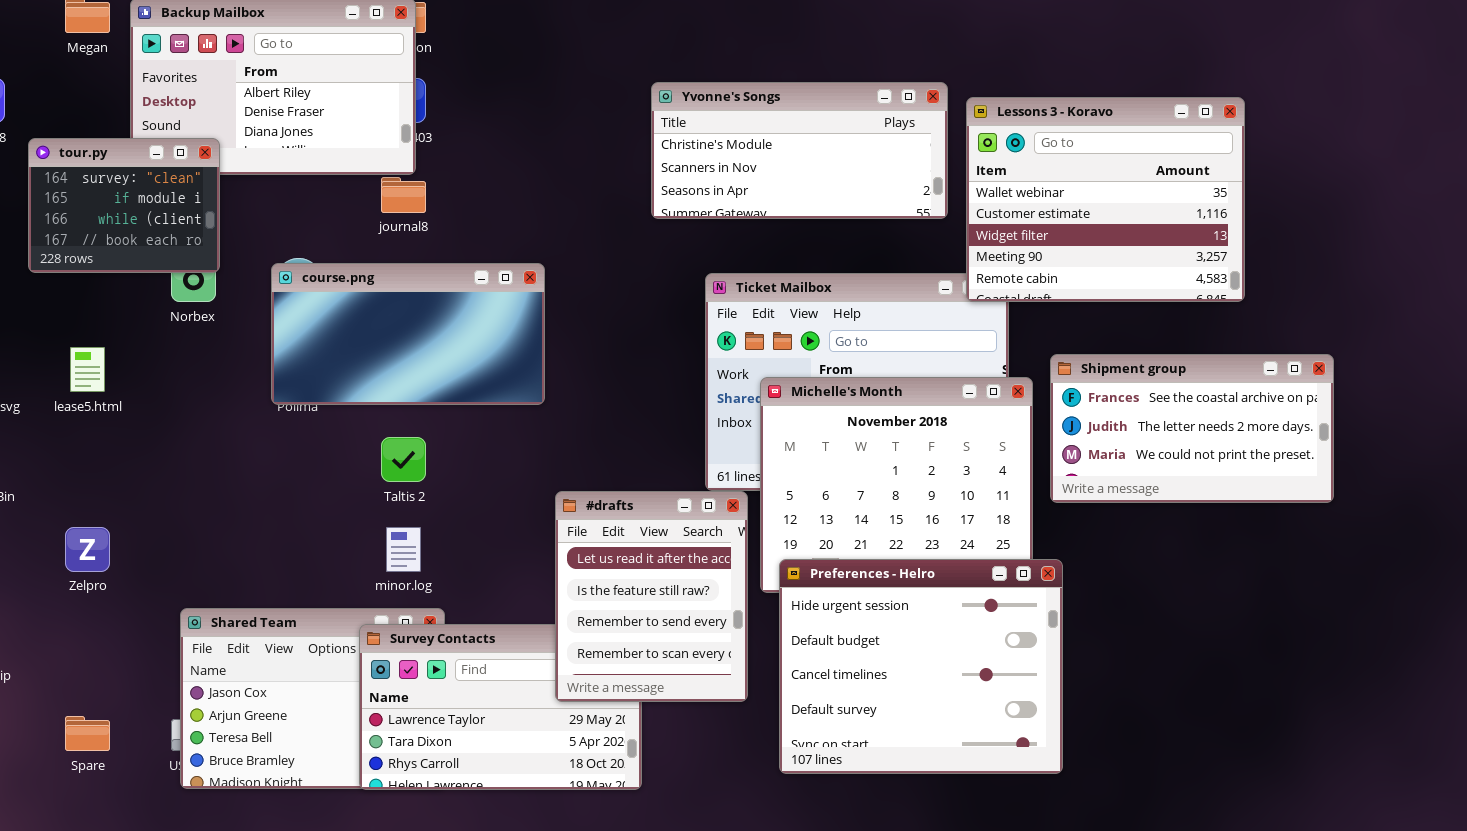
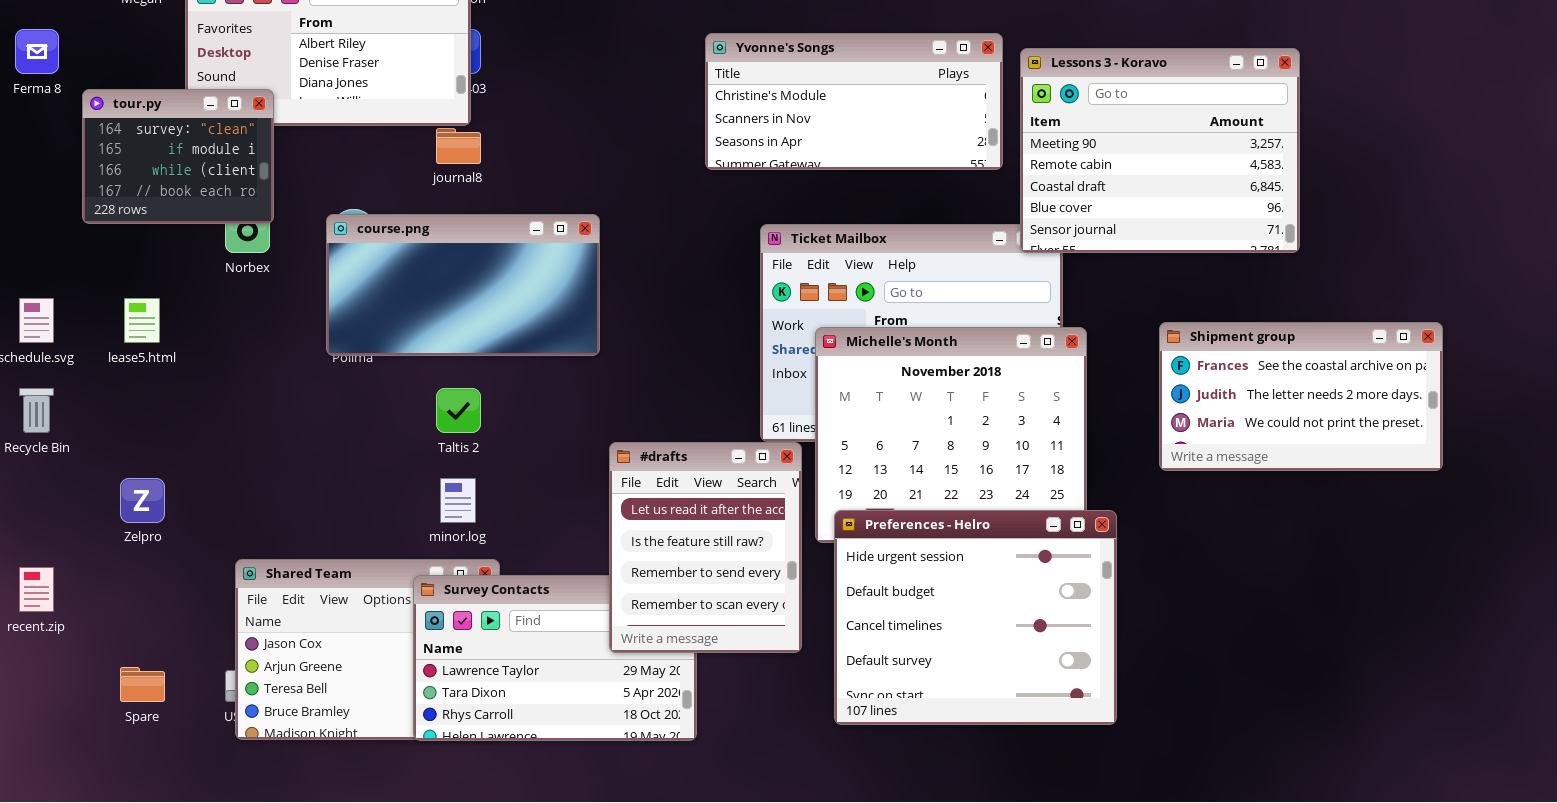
Lessons 3 - Koravo: [966,97,1245,302] -> [1020,48,1300,253], scrolled down 3 rows
Shipment group: [1050,354,1334,503] -> [1159,322,1443,471], moved

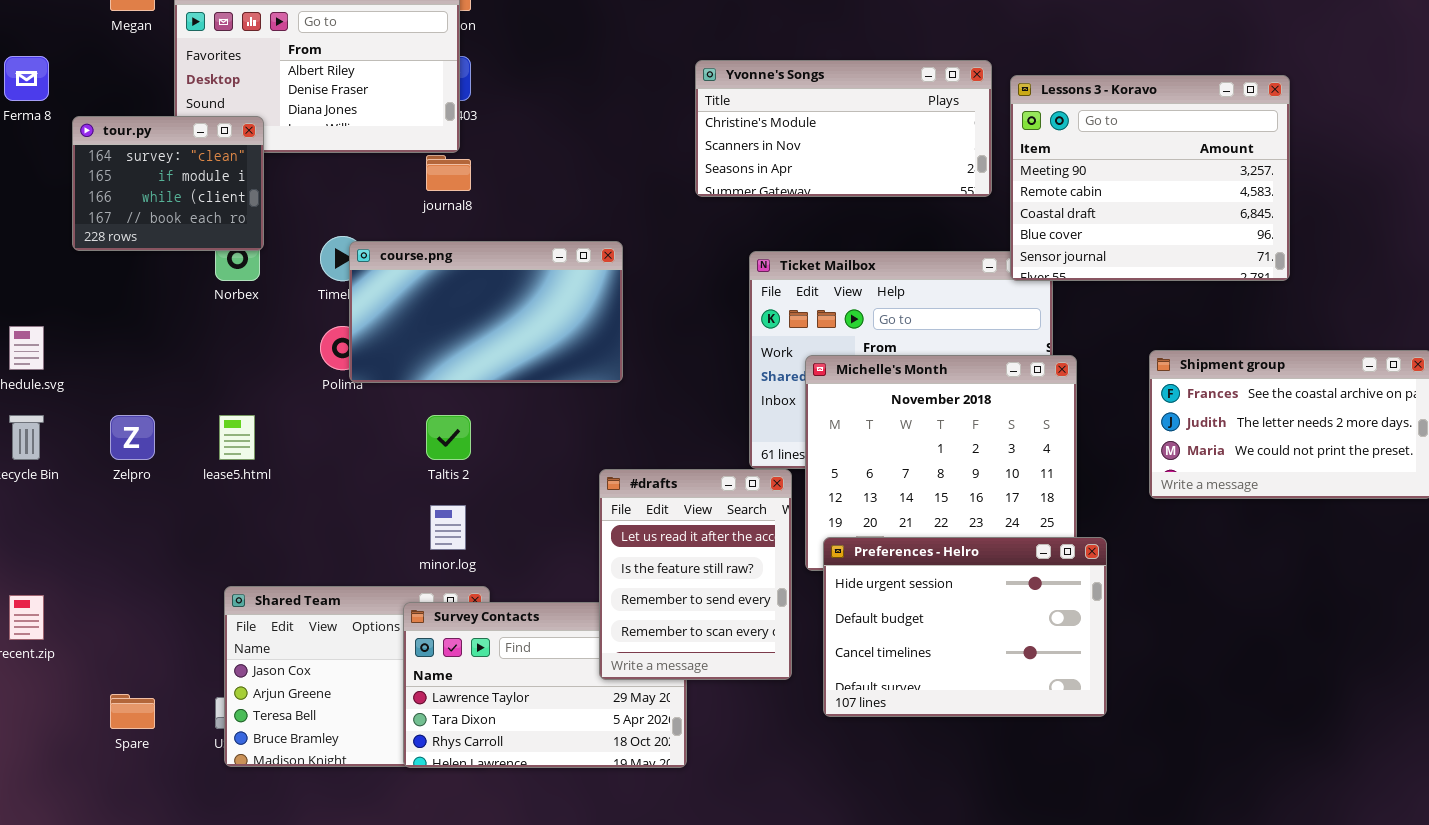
course.png: [326,214,600,356] -> [349,241,623,383], moved
lease5.html: [124,298,160,343] -> [219,415,255,460], moved
Zelpro: [120,478,165,523] -> [110,415,155,460], moved
Preferences - Helro: [834,510,1117,725] -> [823,537,1107,717], resized

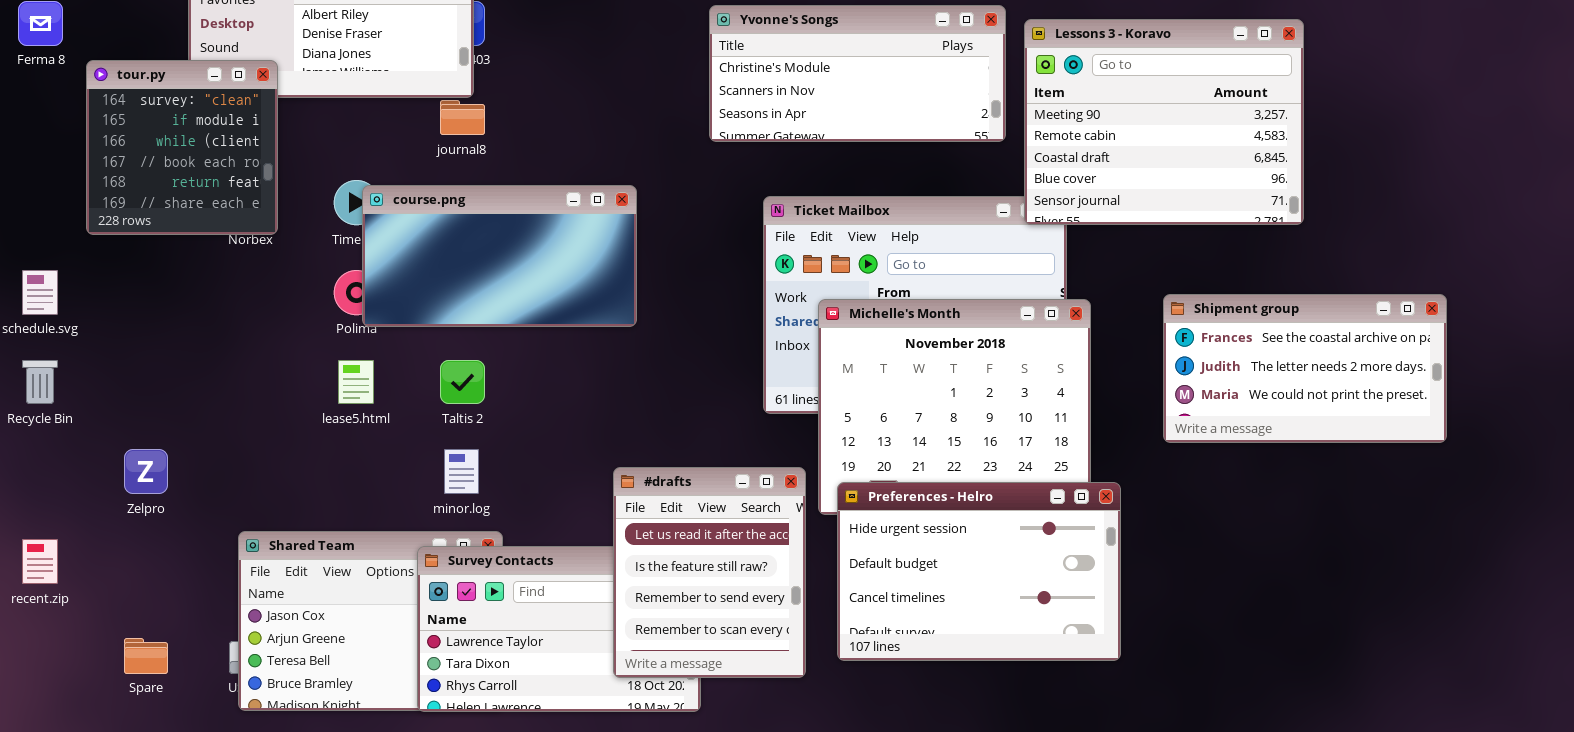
tour.py: [72,116,264,251] -> [86,60,278,235], resized
Zelpro: [110,415,155,460] -> [124,449,168,494], moved
lease5.html: [219,415,255,460] -> [338,360,374,404], moved
#drafts: [599,469,792,680] -> [613,467,806,678], moved

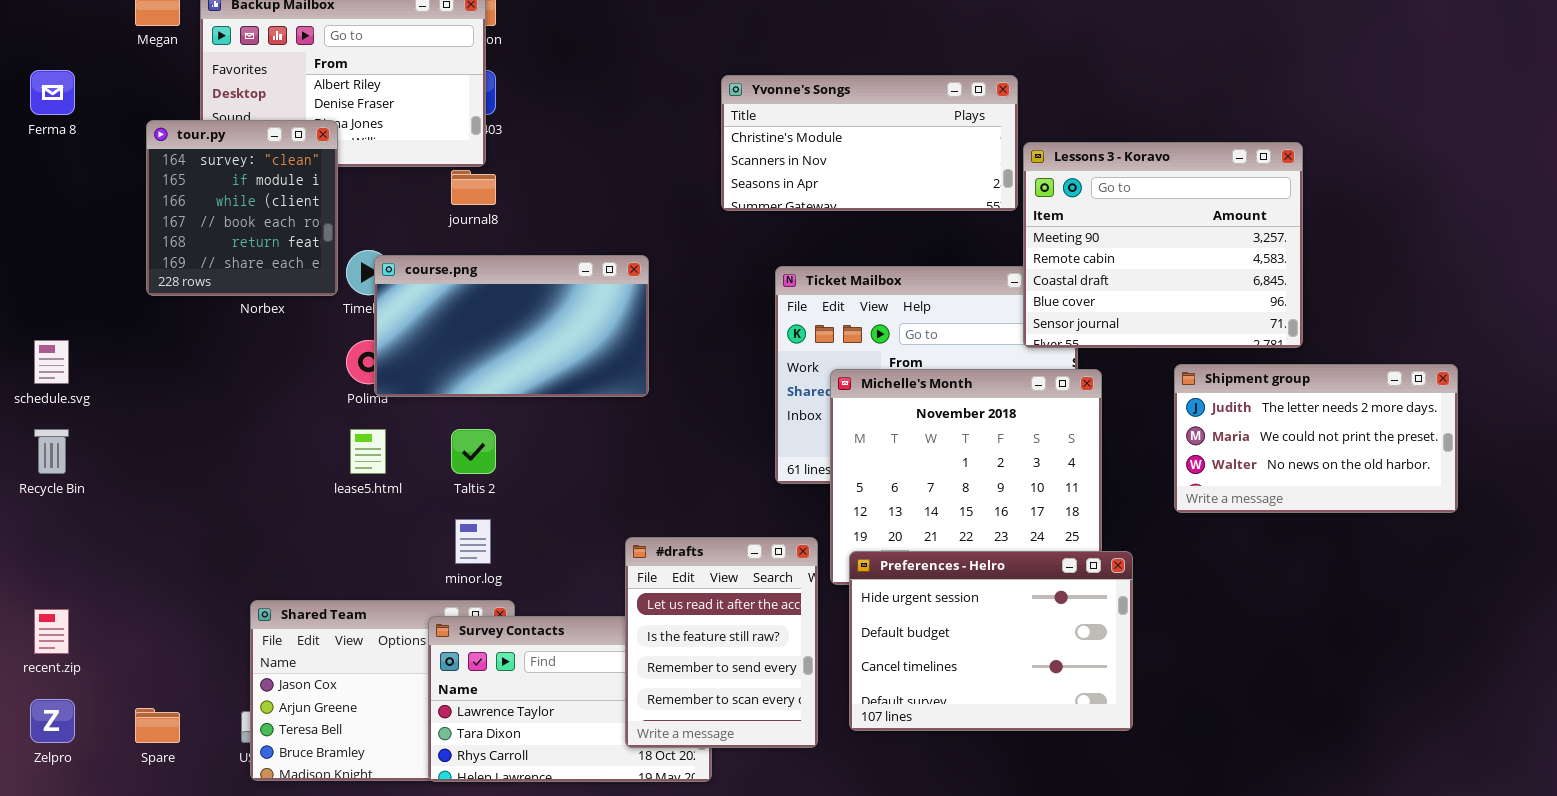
Lessons 3 - Koravo: [1024,19,1304,225] -> [1023,142,1303,348], moved
tour.py: [86,60,278,235] -> [146,120,338,296], moved
Shipment group: [1163,294,1447,443] -> [1174,364,1458,513], scrolled down 1 row
Zelpro: [124,449,168,494] -> [30,699,75,743], moved

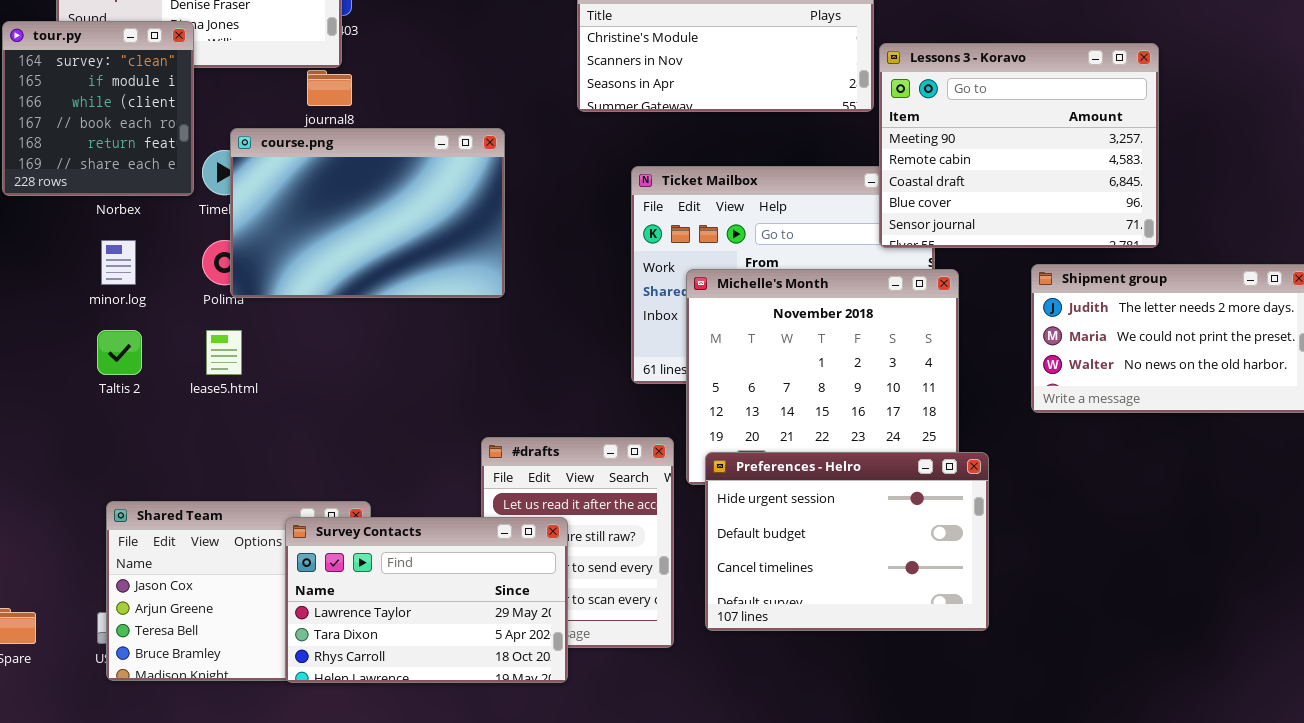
course.png: [374,255,649,397] -> [230,128,505,298], resized
Taltis 2: [451,429,496,474] -> [97,330,142,375], moved
minor.log: [455,519,491,564] -> [101,240,136,285], moved
Survey Contacts: [428,616,712,782] -> [285,517,568,683], raised

